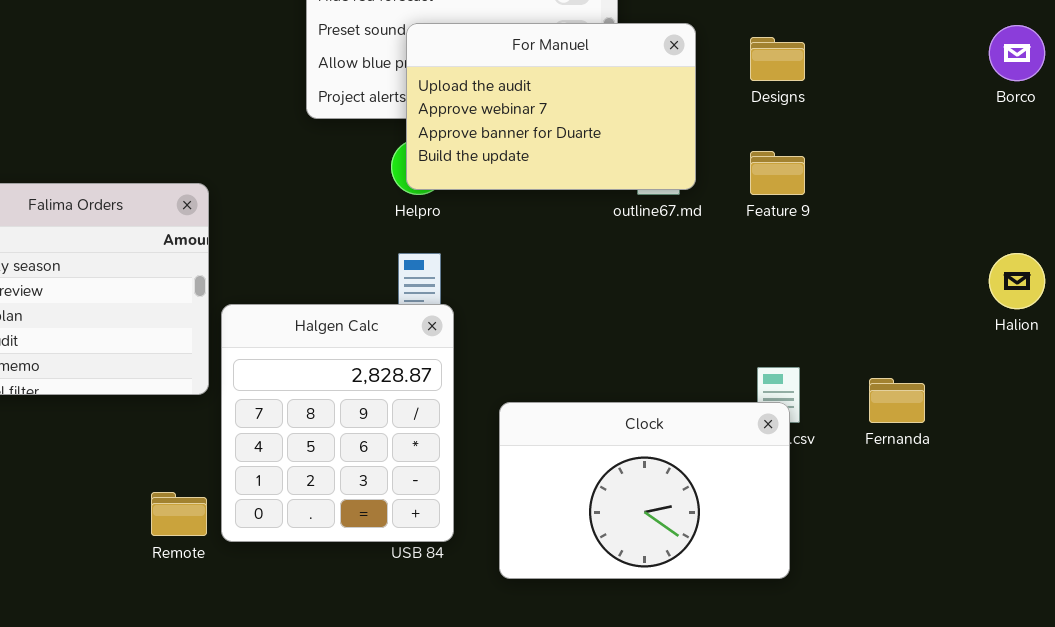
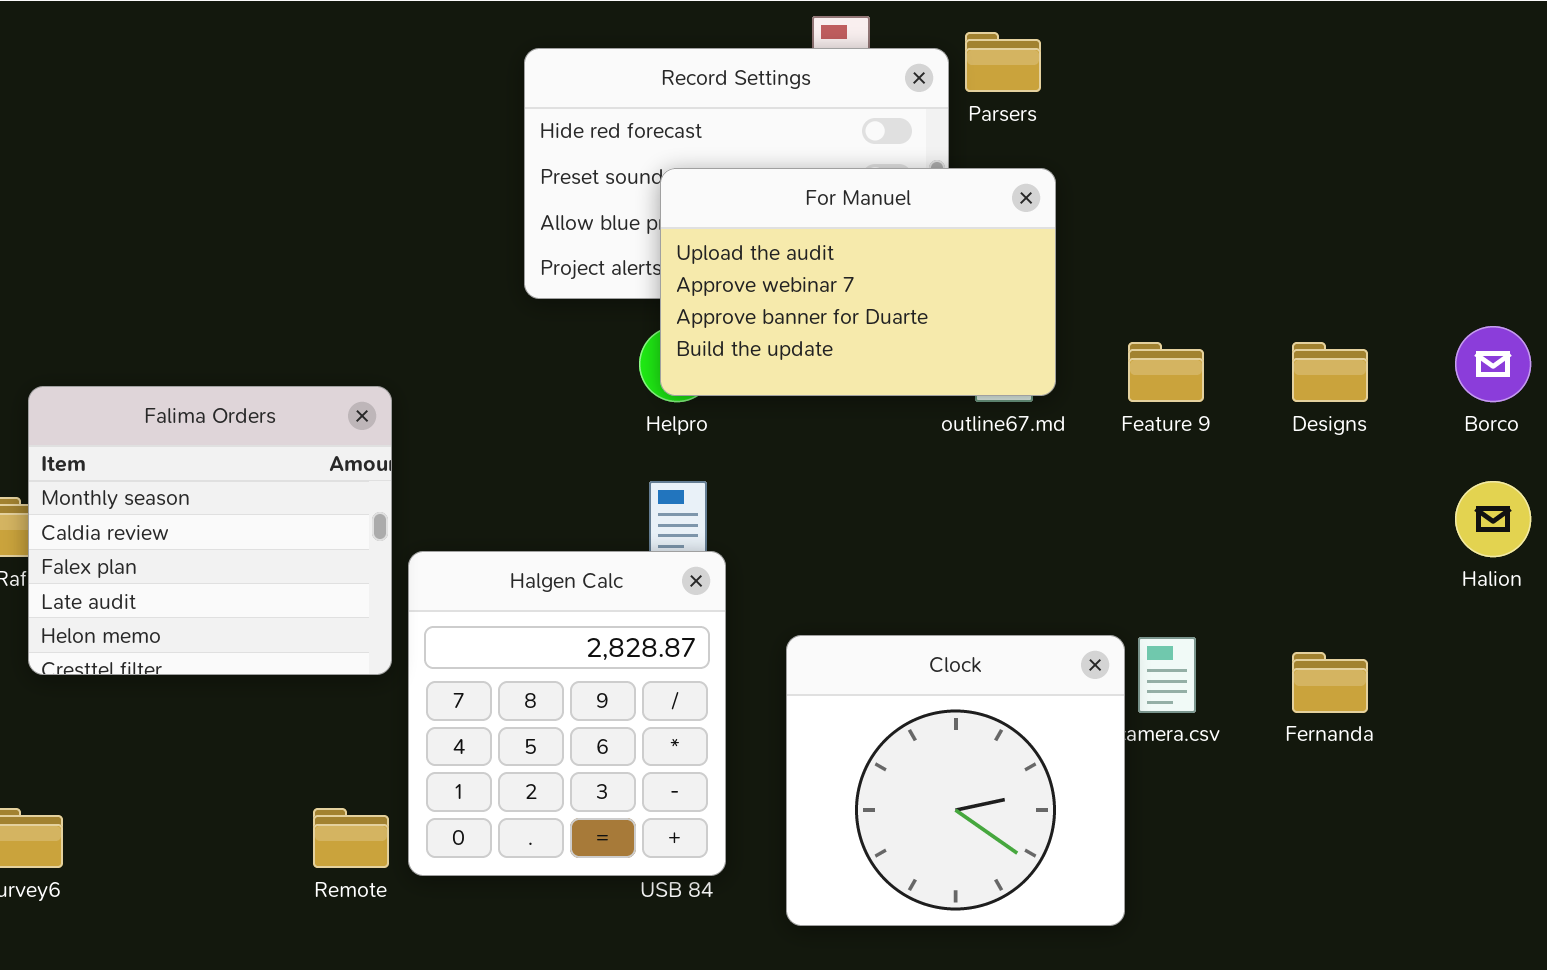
Borco: [989,25,1045,81] -> [1455,326,1531,402], moved
Designs: [750,37,805,81] -> [1292,342,1368,402], moved
Clock: [499,402,790,579] -> [786,635,1125,926], resized

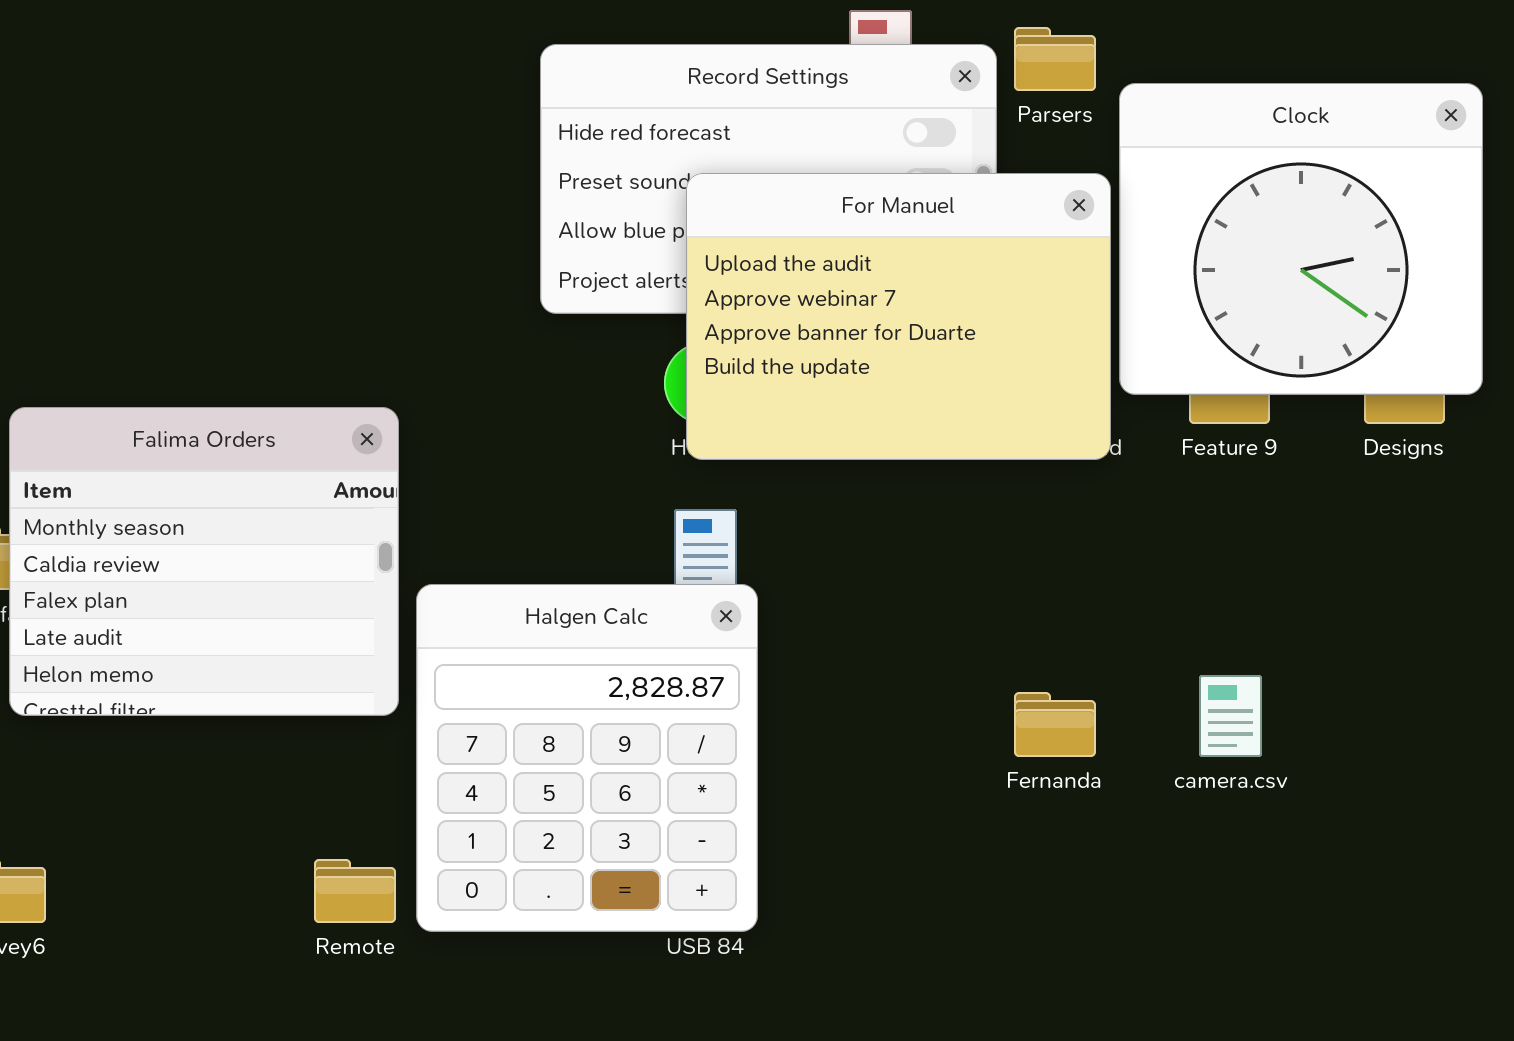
For Manuel: [660,168,1056,396] -> [686,173,1111,460], resized
Clock: [786,635,1125,926] -> [1119,83,1483,395], moved
Fernanda: [1292,652,1368,713] -> [1014,692,1096,757], moved

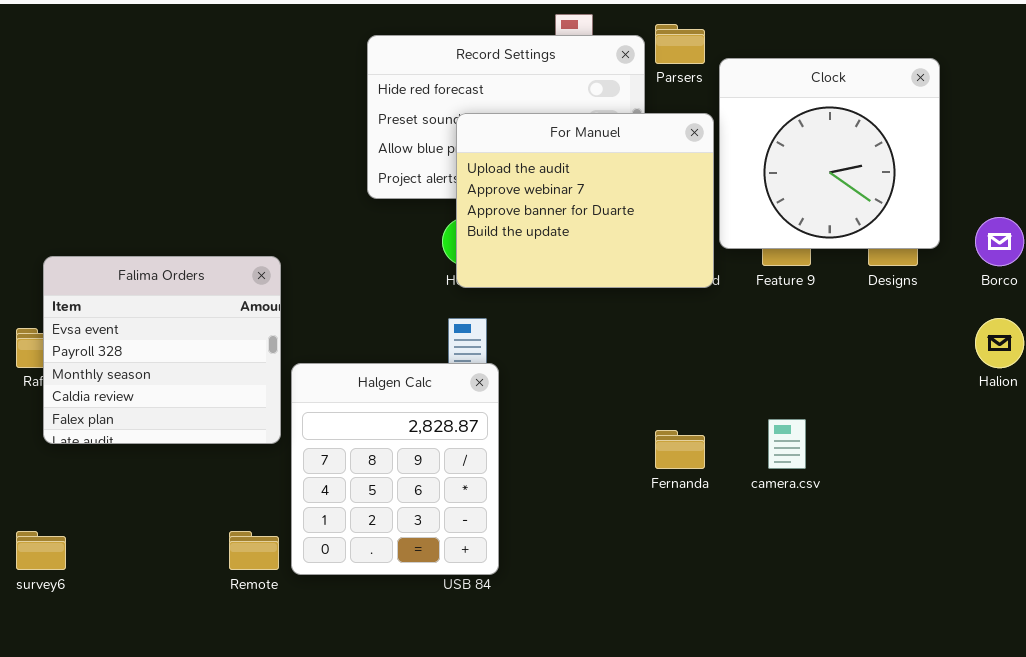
Falima Orders: [9,407,399,716] -> [43,256,281,444], scrolled up 2 rows

